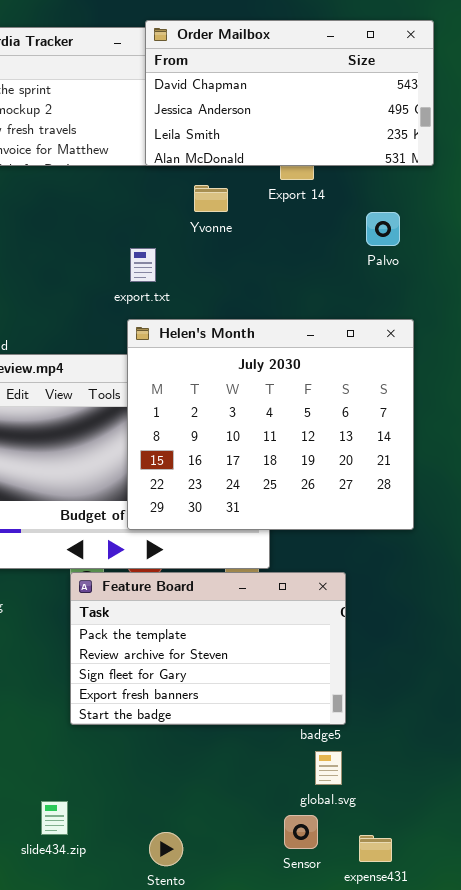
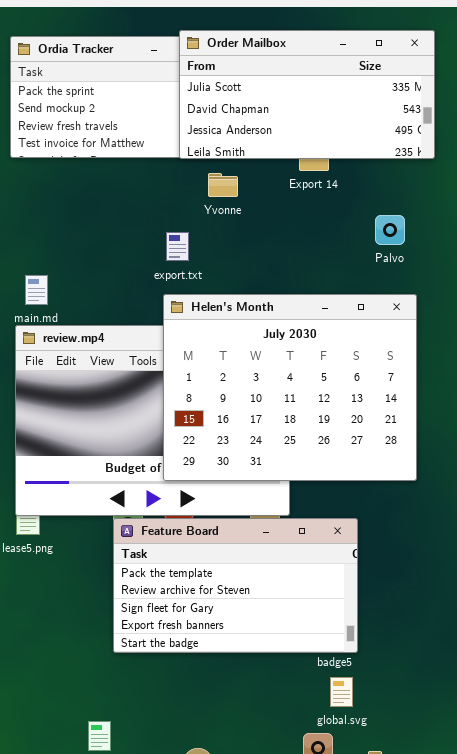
Order Mailbox: [145,20,434,166] -> [179,30,435,159], scrolled up 1 row
Yvonne: [194,185,228,212] -> [208,173,238,197], moved
Palvo: [366,212,400,246] -> [375,215,405,245], moved

